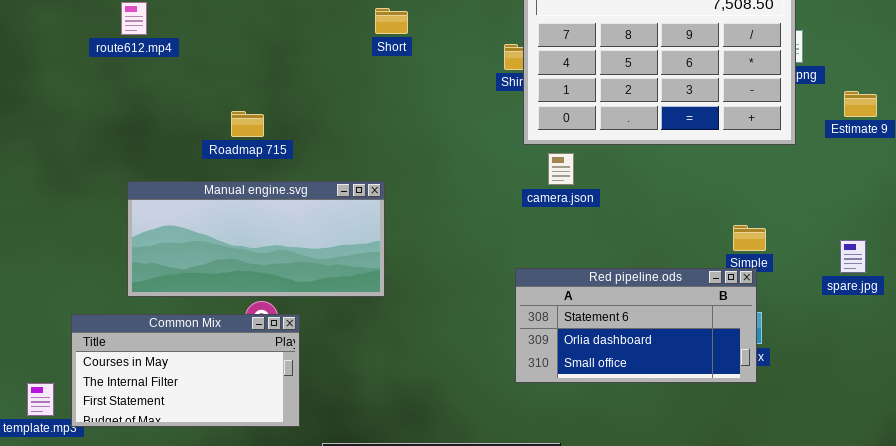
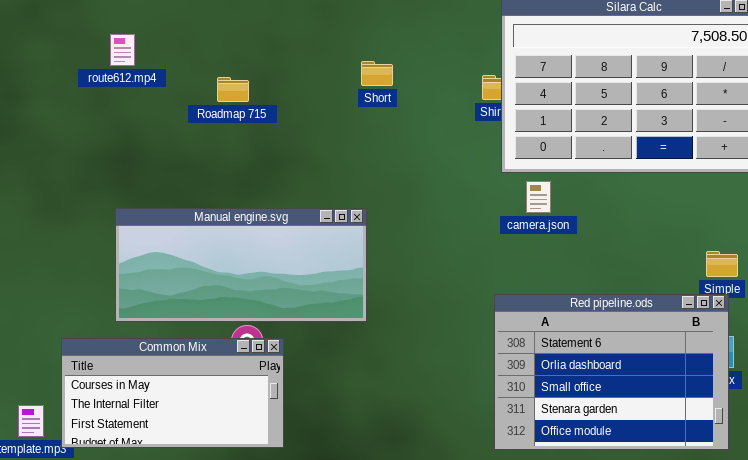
Short: [375,8,408,34] -> [361,61,393,86], moved
Roadmap 715: [231,111,264,137] -> [217,77,249,102], moved
Red pipeline.ods: [515,268,757,383] -> [494,294,729,450], resized

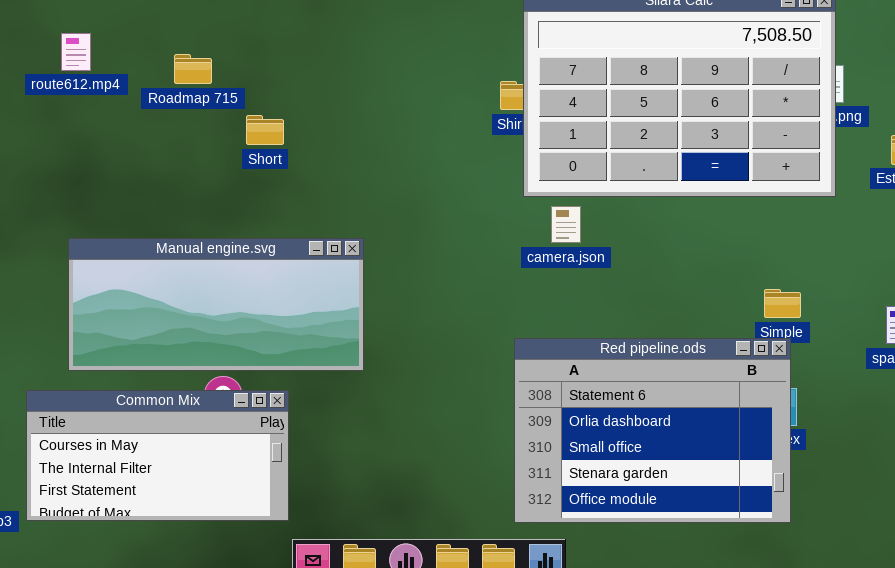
Short: [361,61,393,86] -> [246,115,284,145], moved
Roadmap 715: [217,77,249,102] -> [174,54,212,84], moved
Common Mix: [61,338,284,448] -> [26,390,289,521], moved

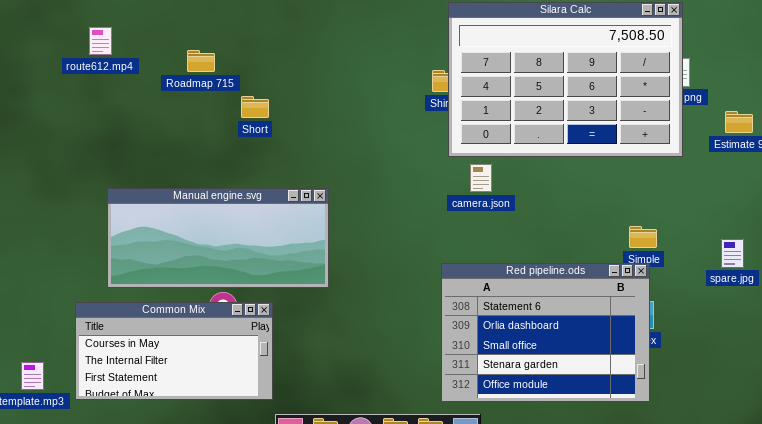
route612.mp4: [61,33,91,71] -> [89,27,112,55], moved

